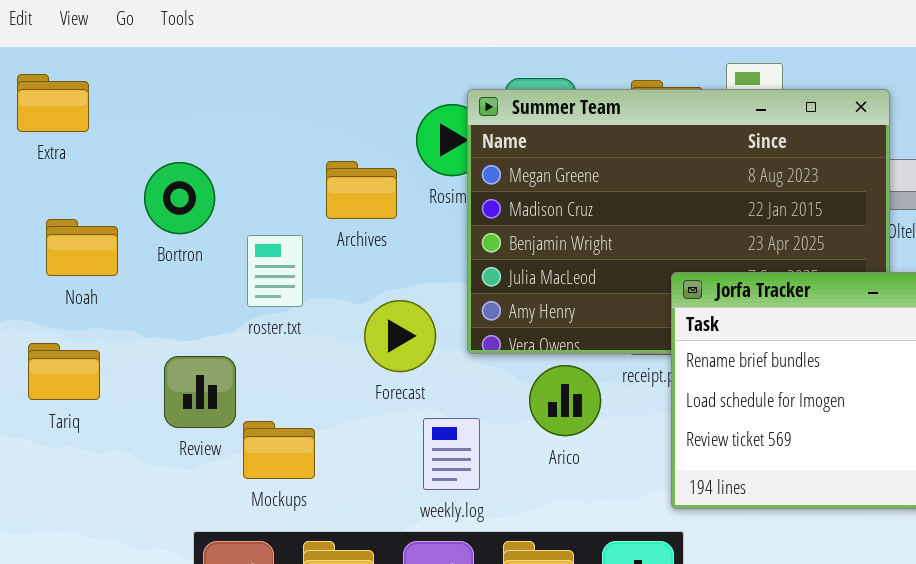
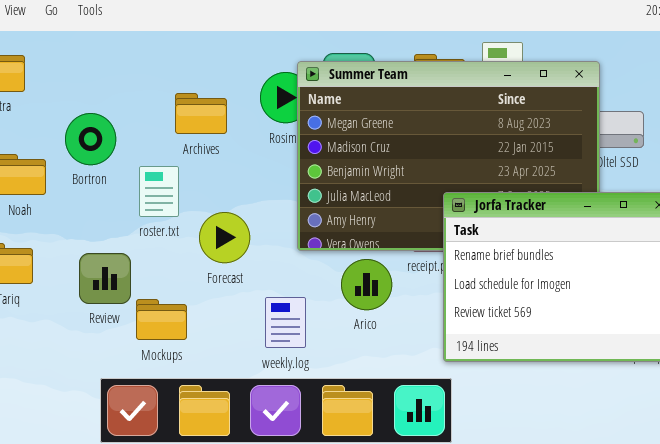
Archives: [326,161,397,219] -> [175,93,227,134], moved
Forecast: [364,300,436,372] -> [199,212,250,263], moved

